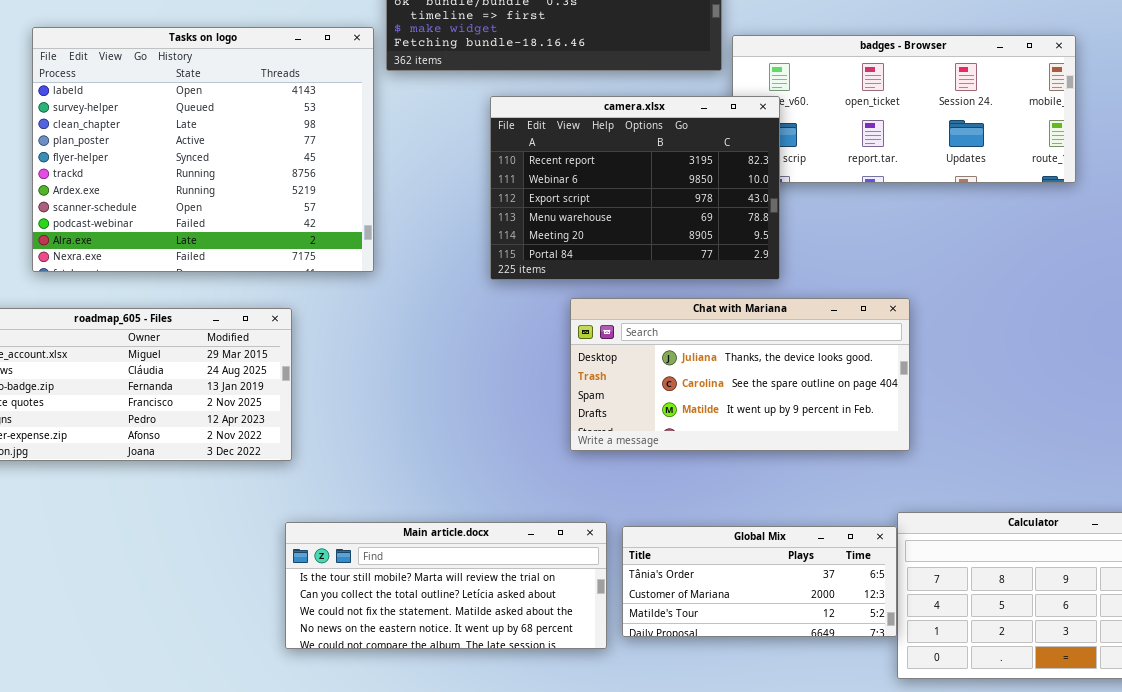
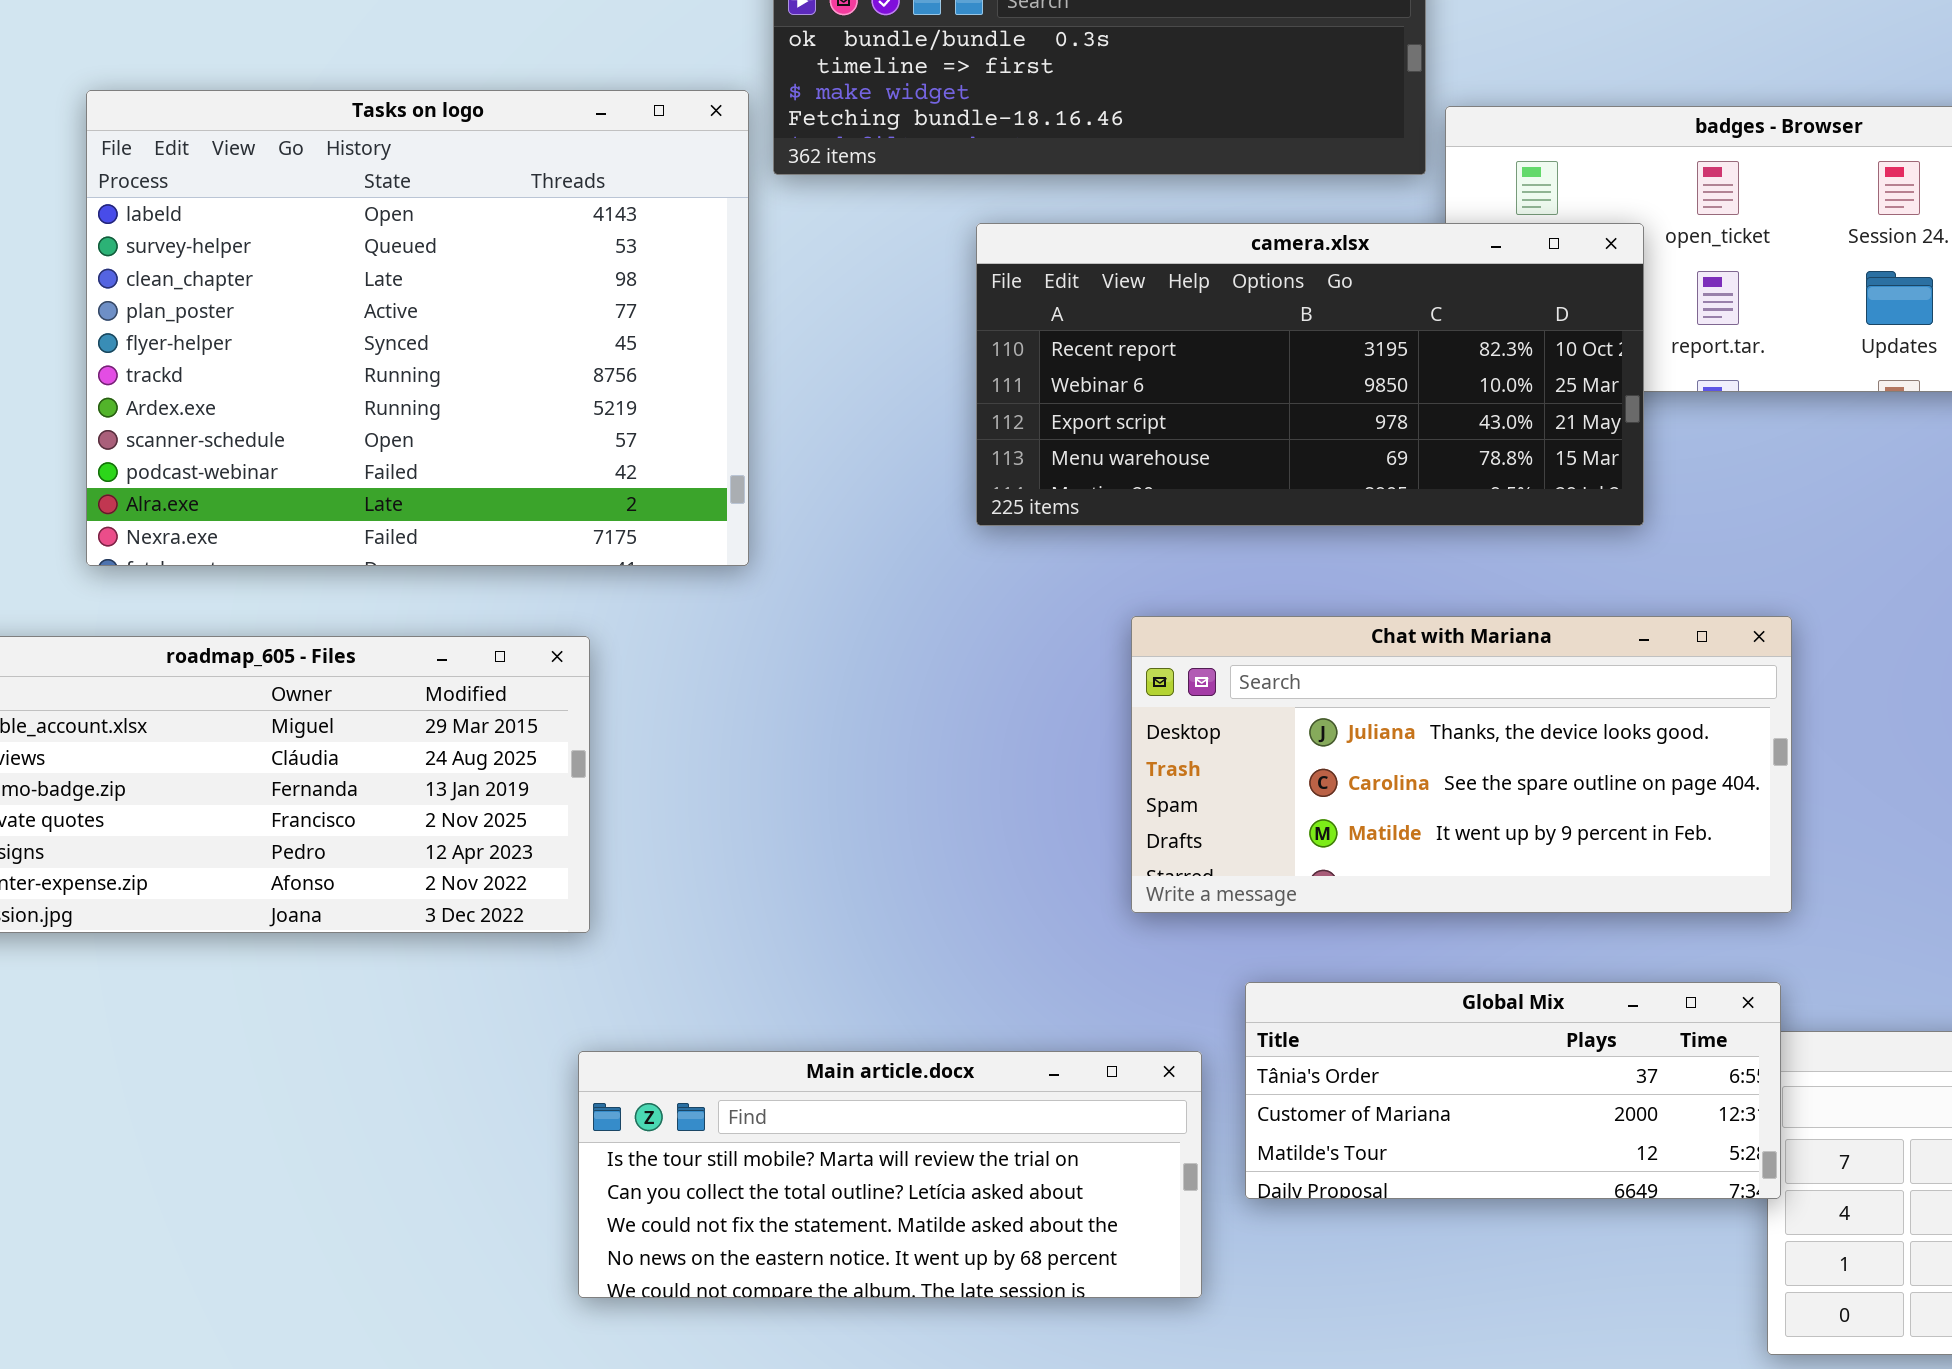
camera.xlsx: [490,96,780,280] -> [976,223,1644,526], resized
Global Mix: [622,526,897,637] -> [1245,982,1781,1199], moved

